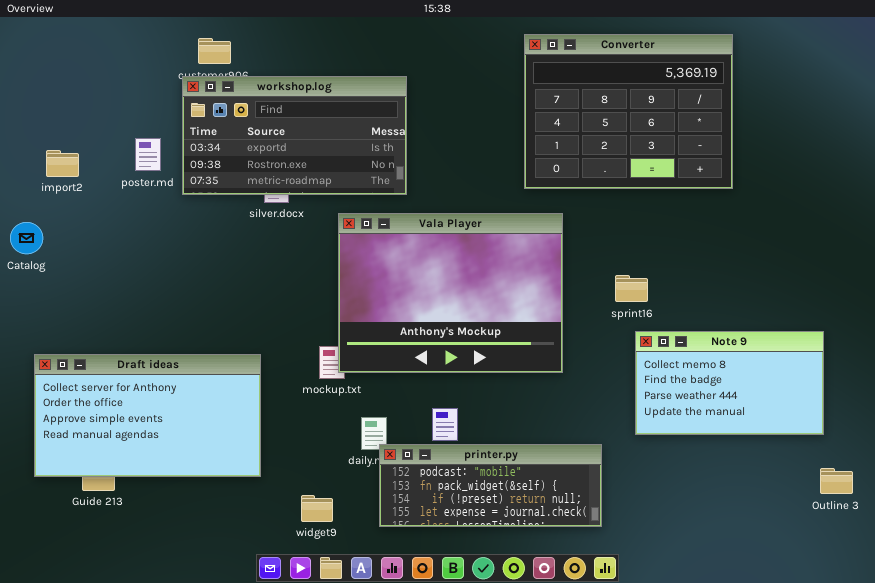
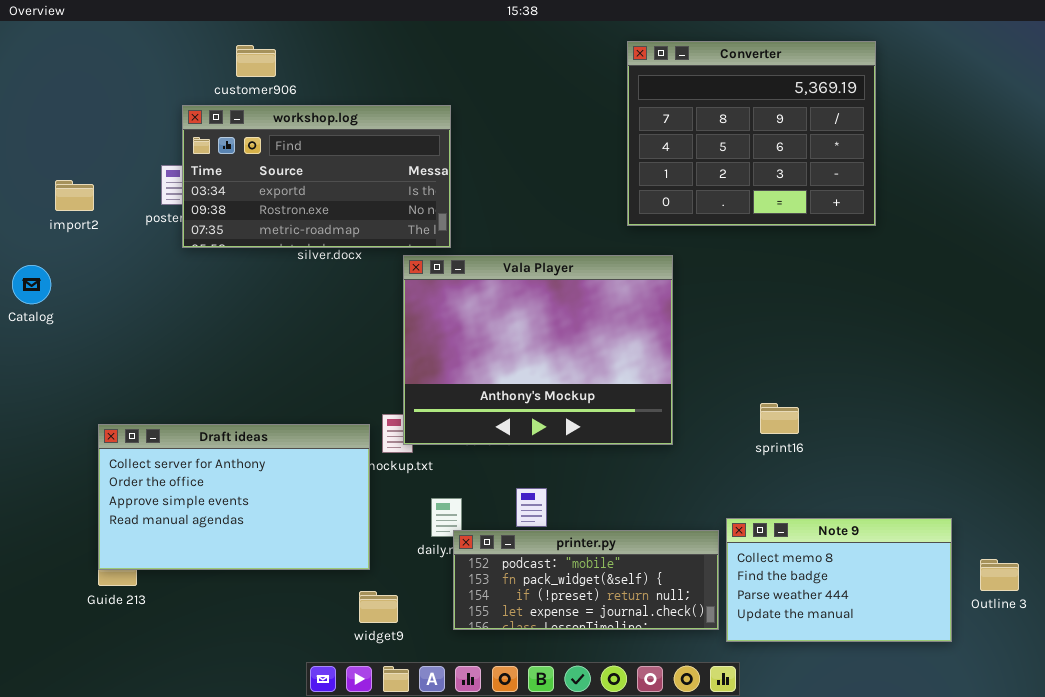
workshop.log: [182,76,407,195] -> [182,105,451,248], moved
sprint16: [615,275,648,302] -> [760,403,799,434], moved
Note 9: [635,331,824,435] -> [726,518,952,642], moved
Draft ideas: [34,354,261,477] -> [98,424,370,570], moved

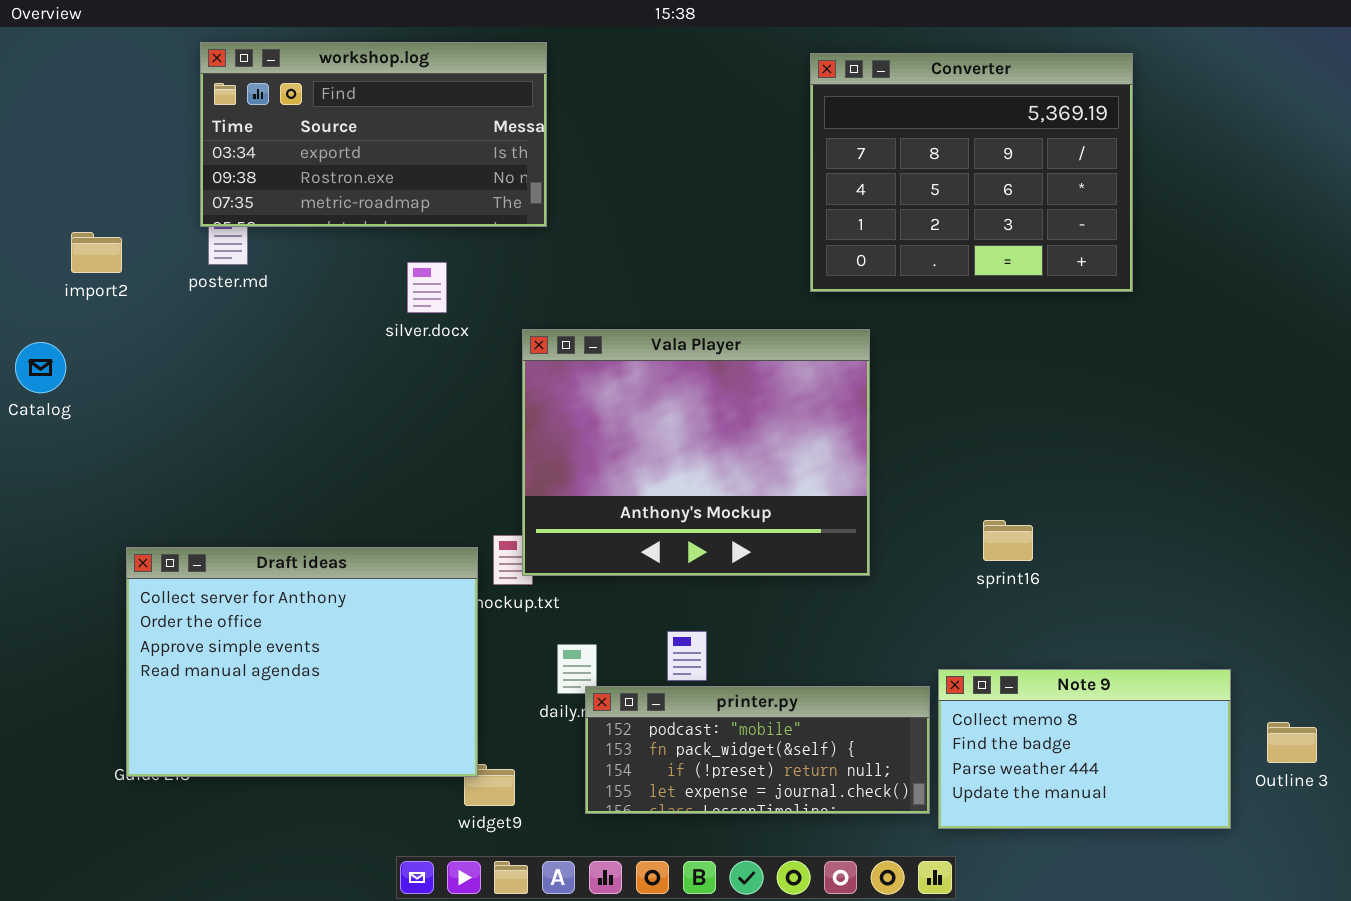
workshop.log: [182,105,451,248] -> [200,42,547,227], moved
Draft ideas: [98,424,370,570] -> [126,547,478,777], resized

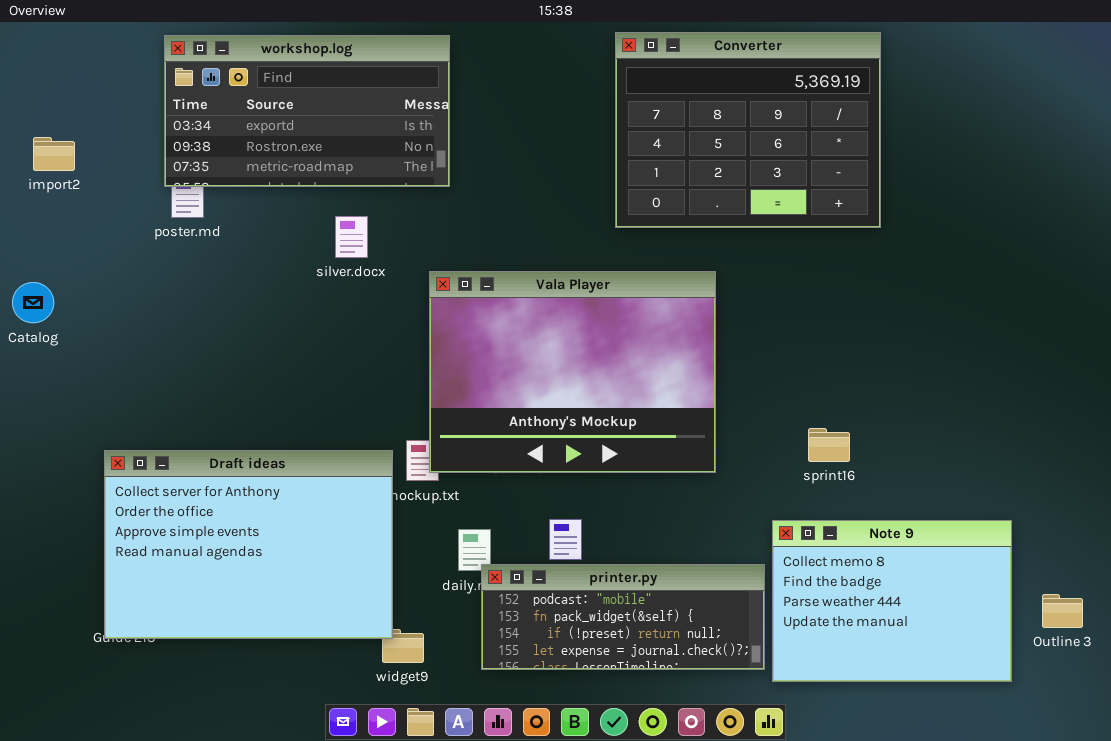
Converter: [810,53,1133,292] -> [615,32,881,228], moved
import2: [71,232,122,273] -> [33,137,75,171], moved
Note 9: [938,669,1231,829] -> [772,520,1012,682], resized

